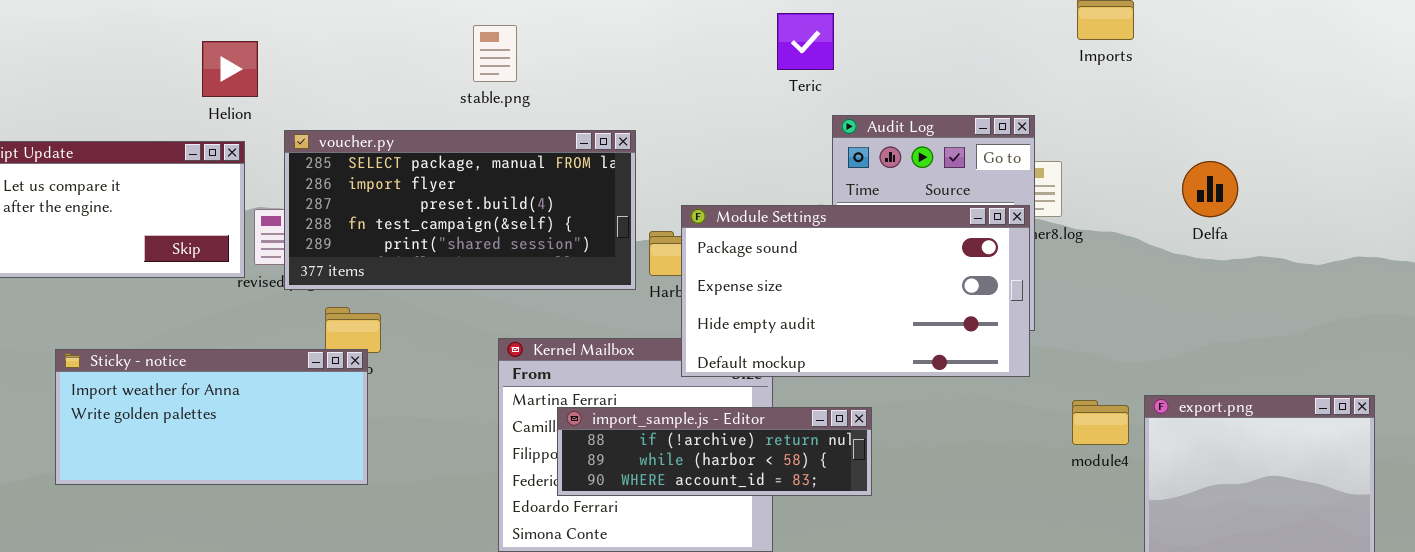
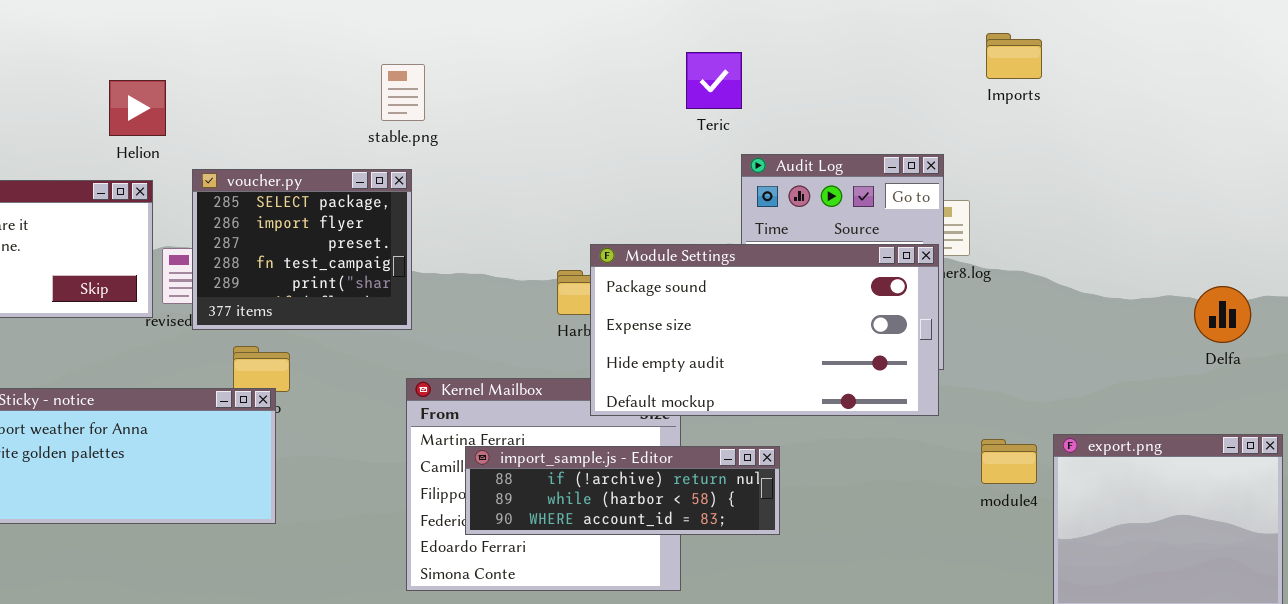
voucher.py: [284,130,636,290] -> [192,169,412,330], resized
Delfa: [1182,161,1238,217] -> [1194,286,1251,343], moved

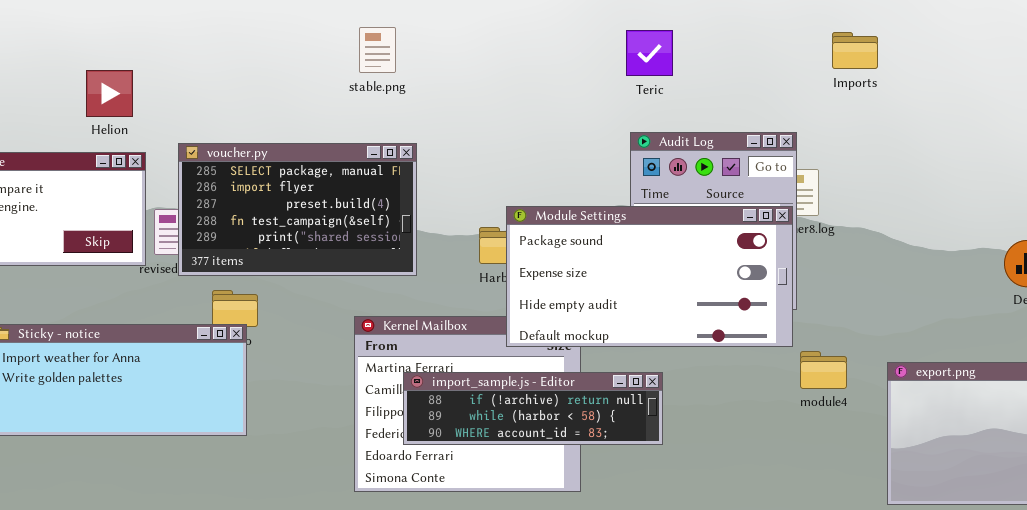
Teric: [686,52,742,109] -> [626,30,673,76], moved
stable.png: [381,64,425,121] -> [359,27,396,73], moved
Helion: [109,80,166,136] -> [86,70,133,117], moved
voucher.py: [192,169,412,330] -> [178,143,417,276], resized
module4: [981,439,1037,484] -> [800,351,847,389], moved

